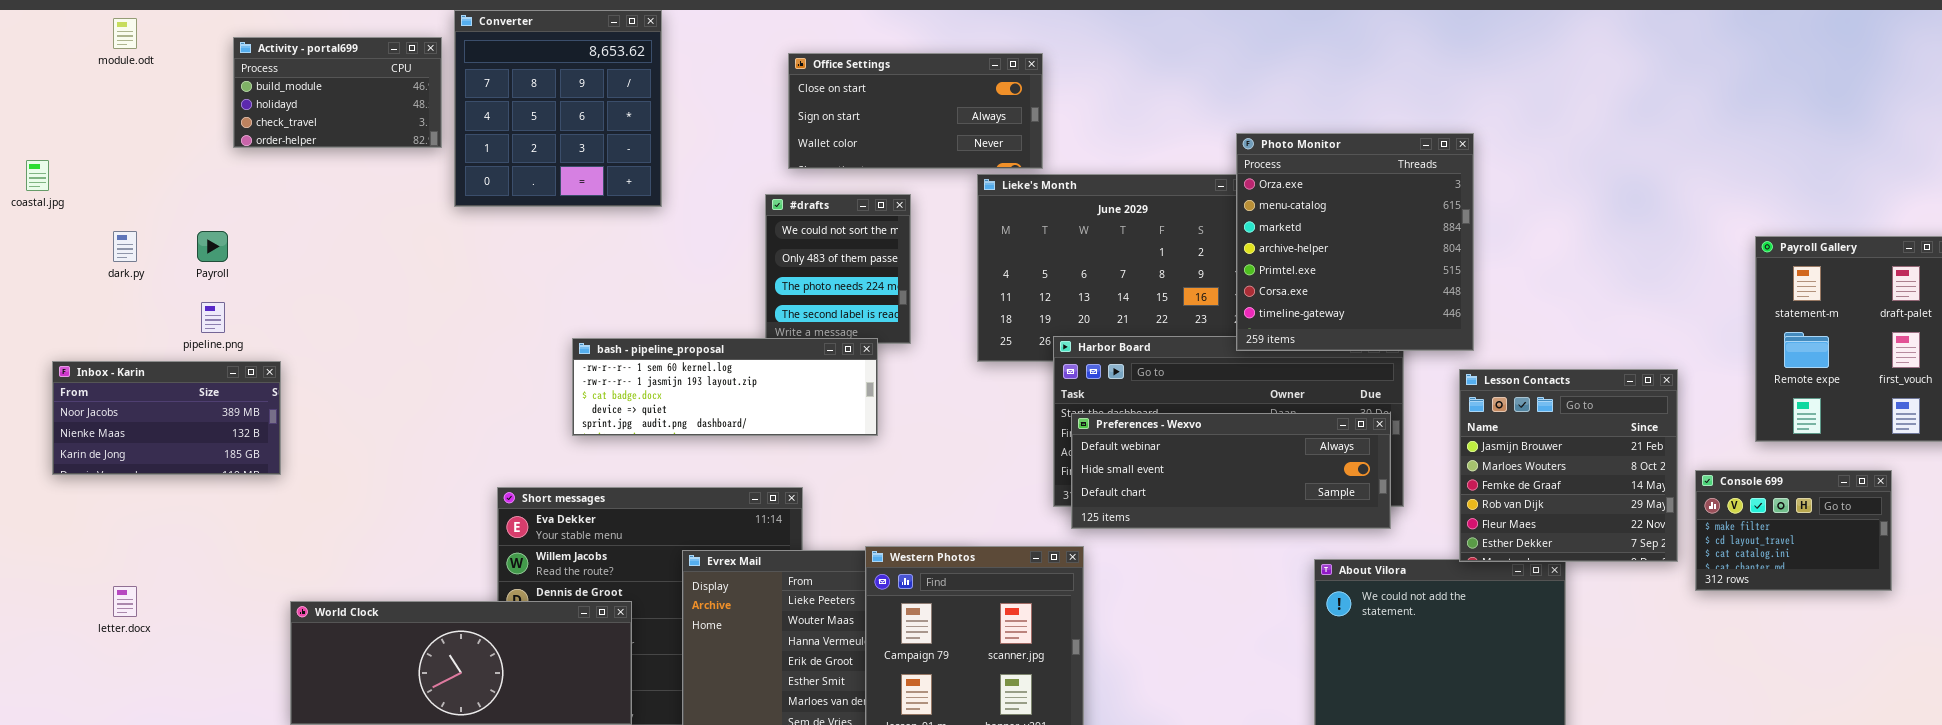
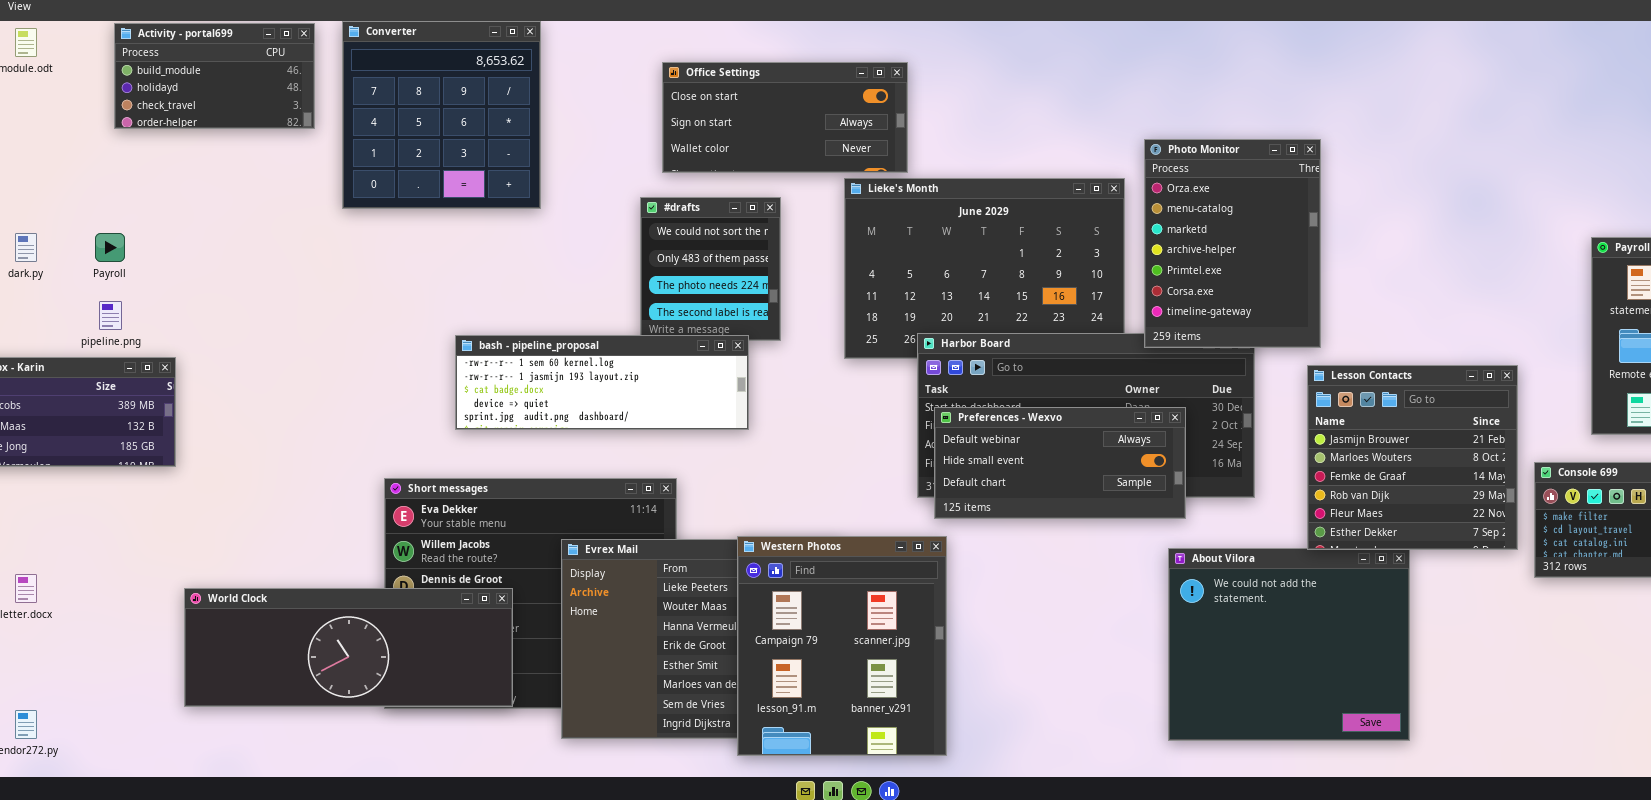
Activity - portal699: [233,37,442,148] -> [114,23,315,129], moved
Photo Monitor: [1236,133,1474,351] -> [1144,139,1321,348], resized
Preferences - Wexvo: [1071,413,1391,529] -> [934,407,1186,519], resized

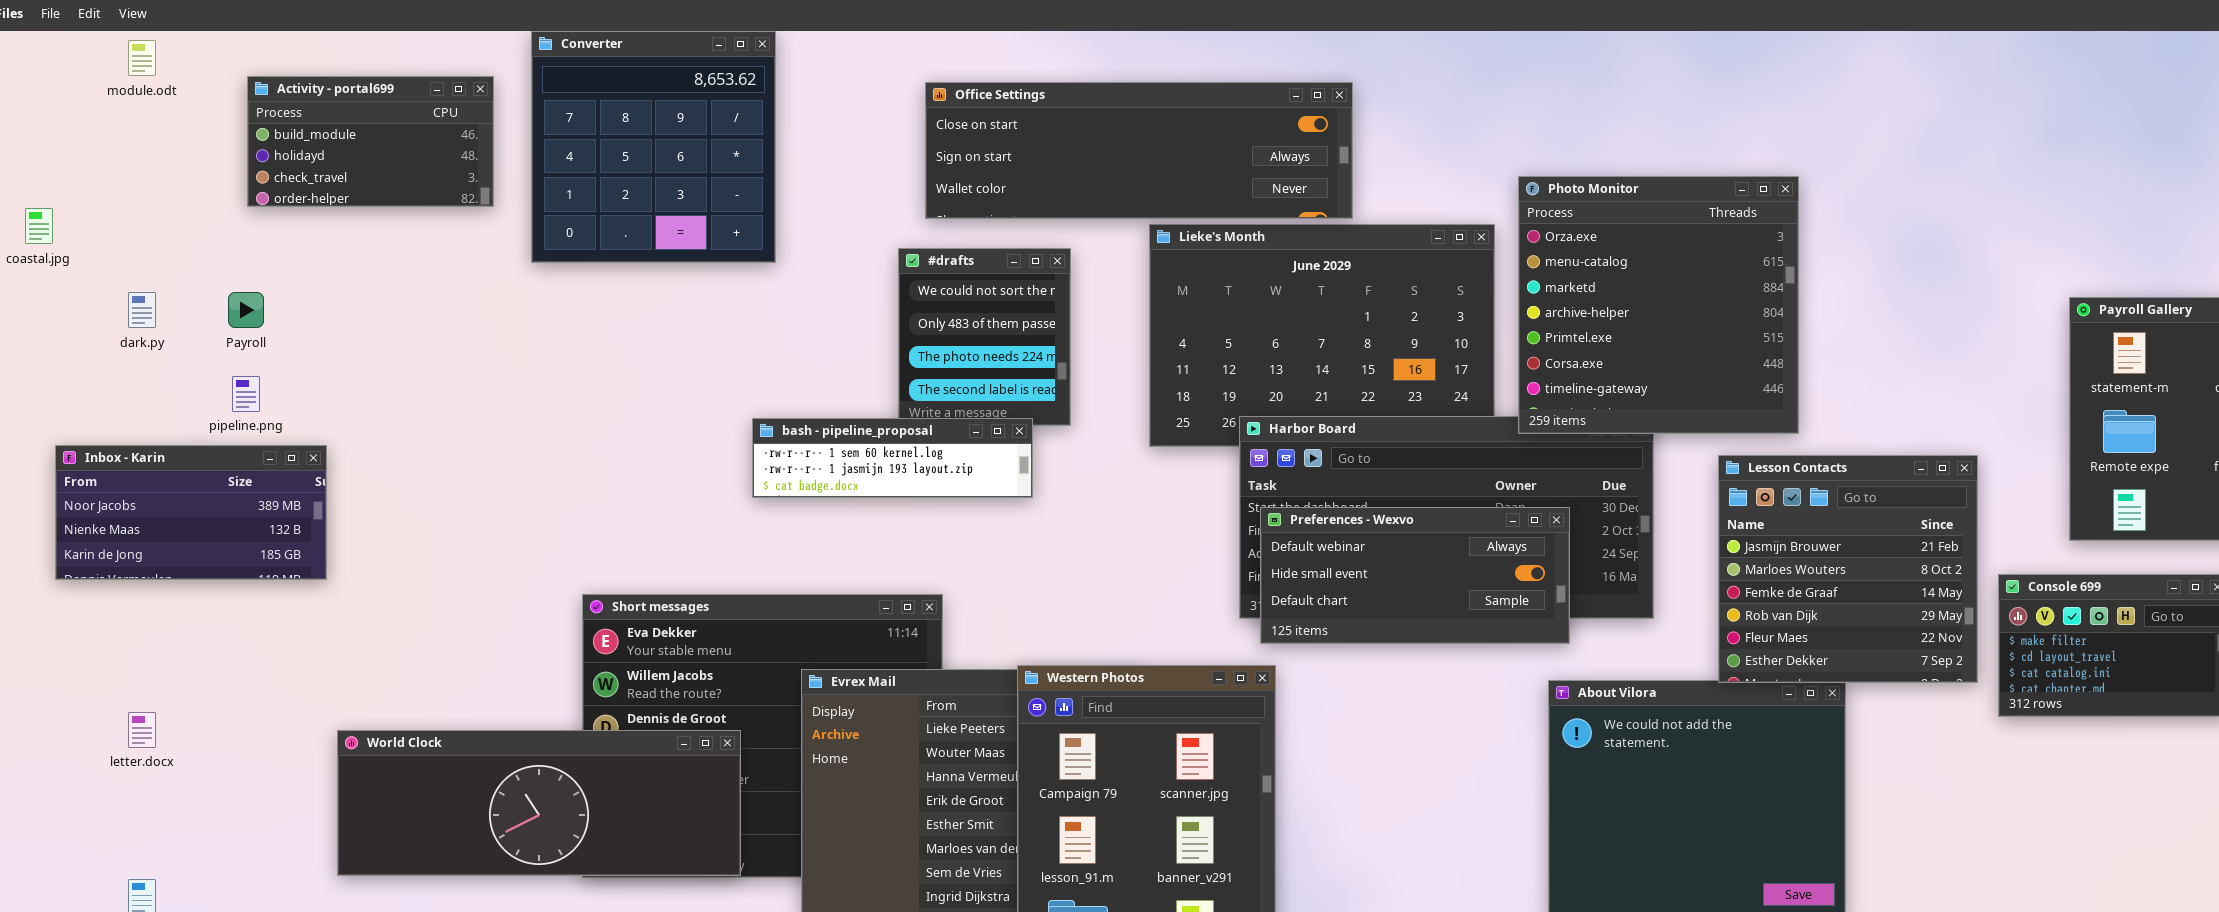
Activity - portal699: [114,23,315,129] -> [247,76,494,207], moved
Office Settings: [662,62,908,173] -> [925,82,1353,219], resized
Photo Monitor: [1144,139,1321,348] -> [1518,176,1799,434], resized
bash - pipeline_proposal: [455,335,749,430] -> [752,418,1033,498], resized

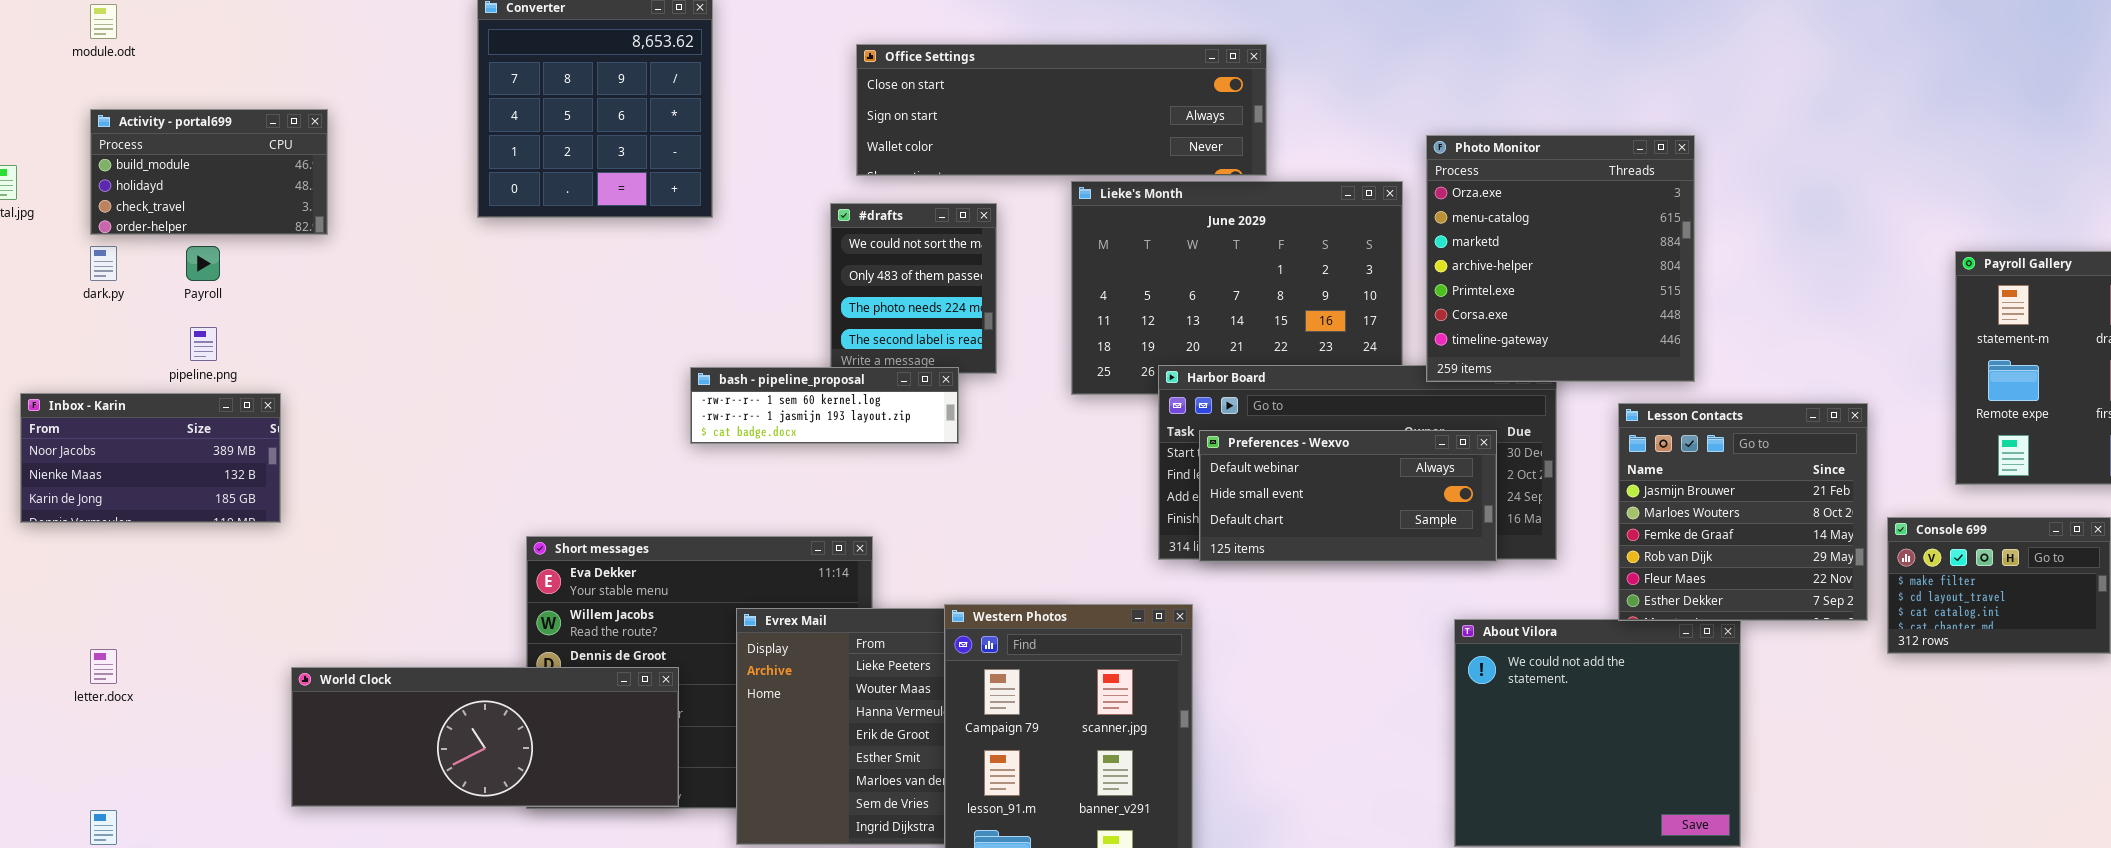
Activity - portal699: [247,76,494,207] -> [90,109,328,235], moved
Preferences - Wexvo: [1260,507,1570,644] -> [1199,430,1497,562], moved

